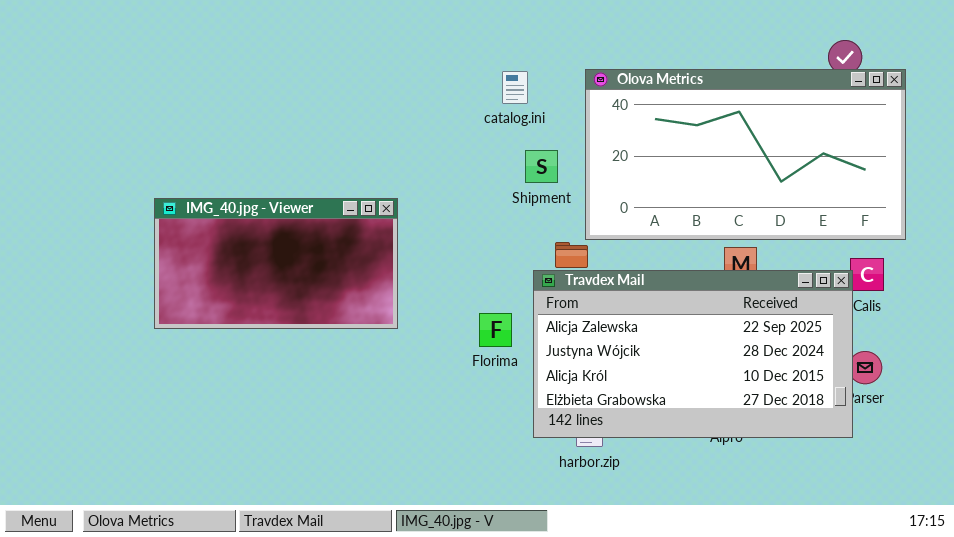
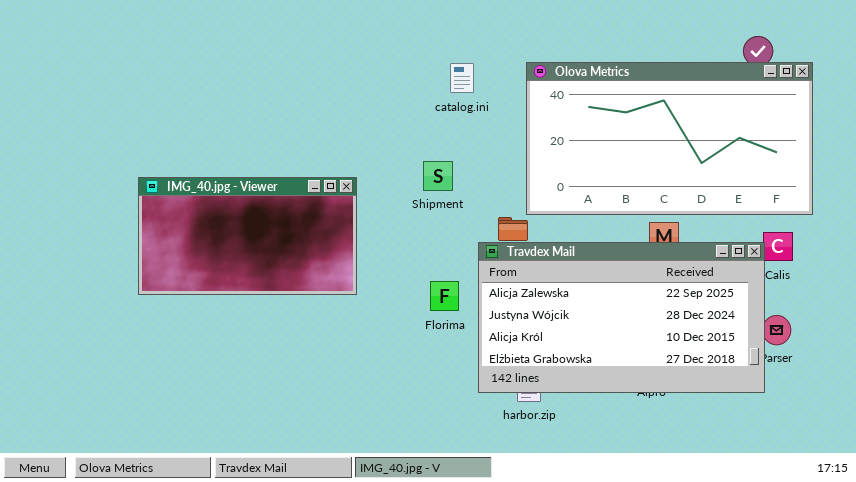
Shipment: [525,150,558,183] -> [423,161,453,191], moved

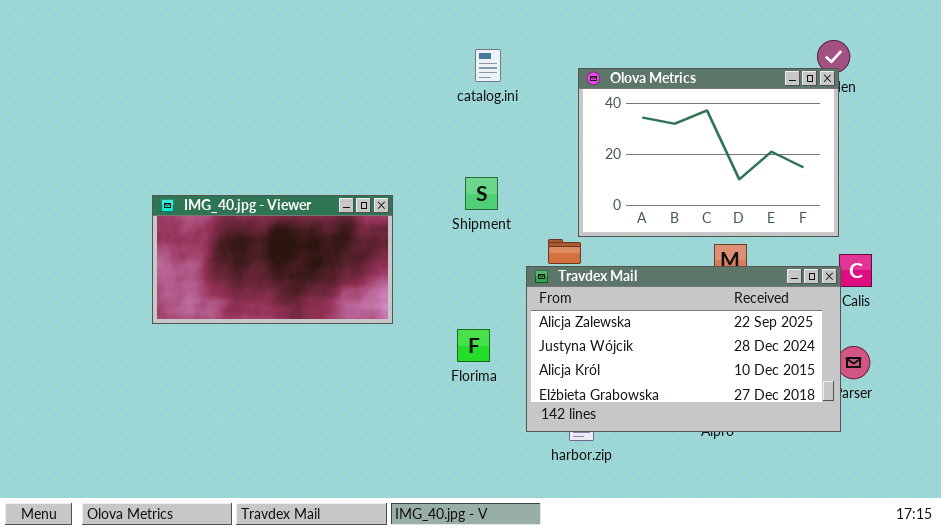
Olova Metrics: [526,62,813,215] -> [578,68,839,237], resized
catalog.ini: [450,63,474,93] -> [475,49,501,82], moved
Florima: [430,281,459,311] -> [457,329,490,362], moved

